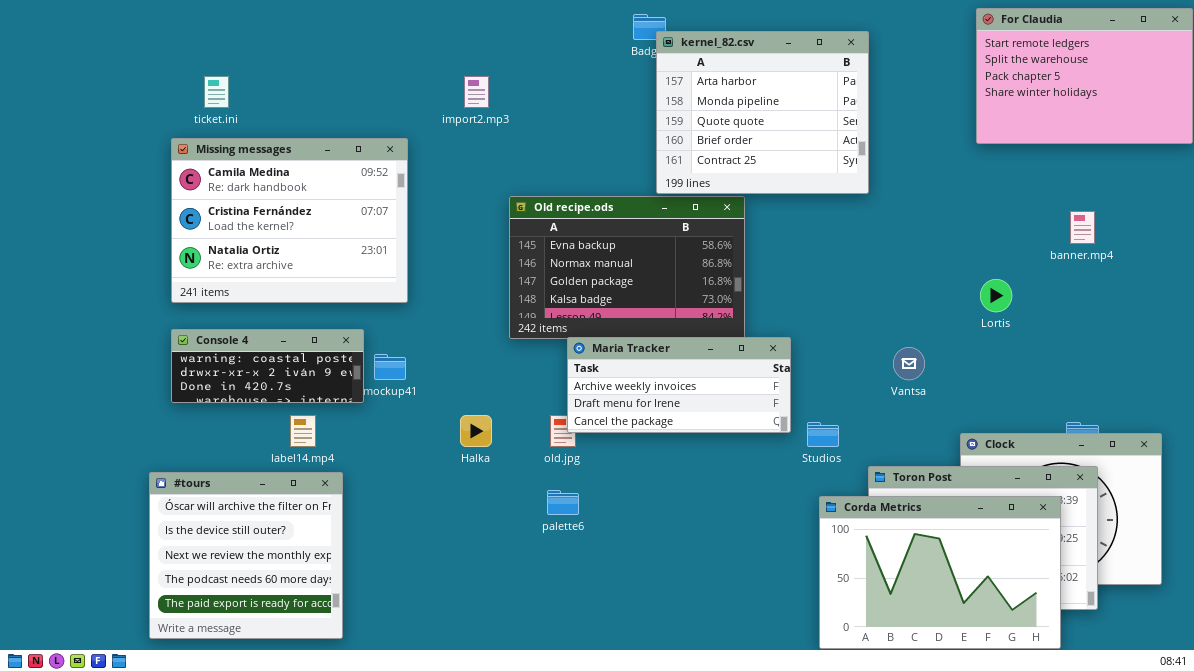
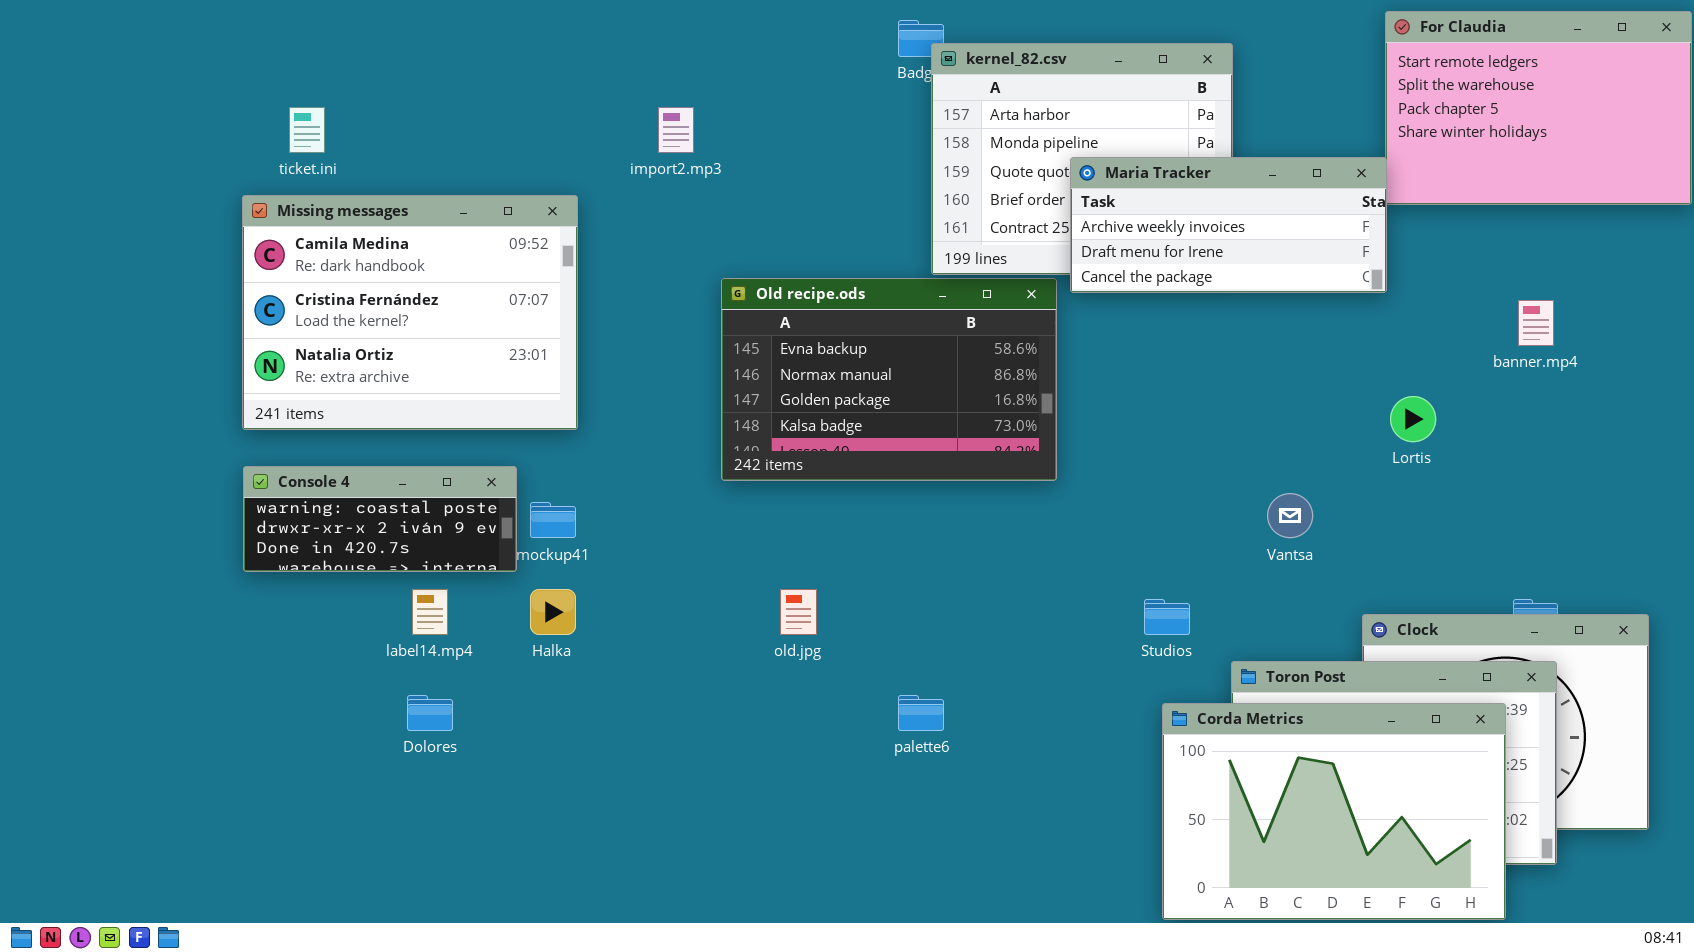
Maria Tracker: [567,337,791,433] -> [1070,157,1387,293], moved
Halka: [460,415,492,447] -> [530,589,576,635], moved
#tours: [149,472,343,639] -> none, closed
palette6: [547,490,579,515] -> [898,695,944,731], moved

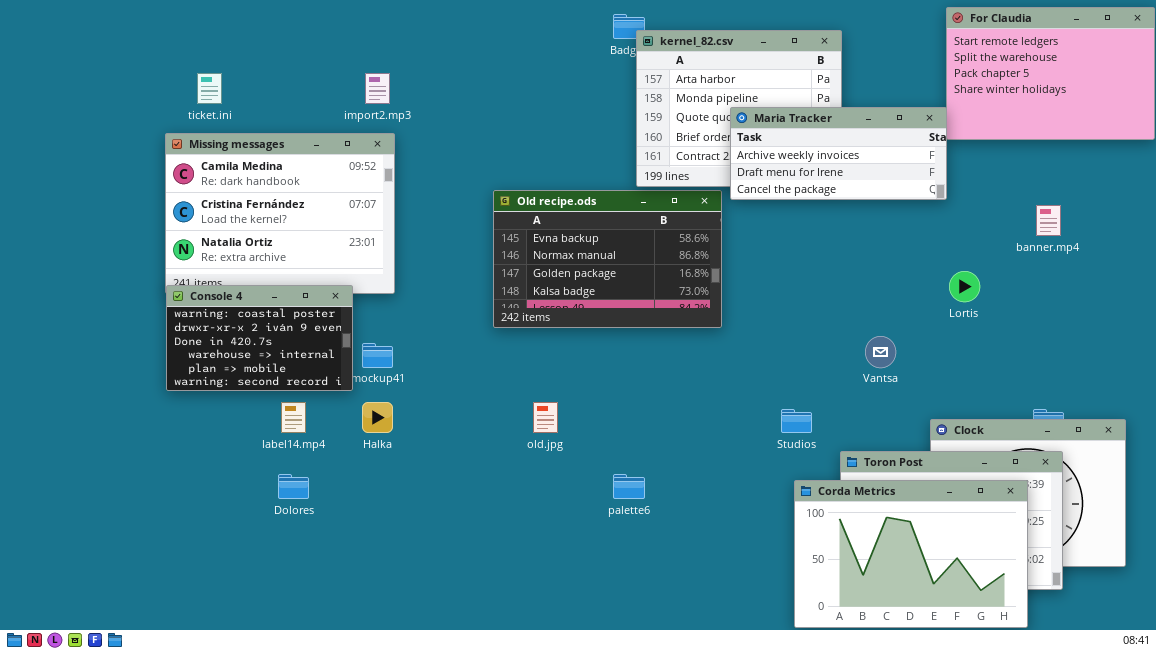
import2.mp3: [658,107,694,153] -> [365,73,390,104], moved
Console 4: [243,466,517,572] -> [166,285,353,391], resized

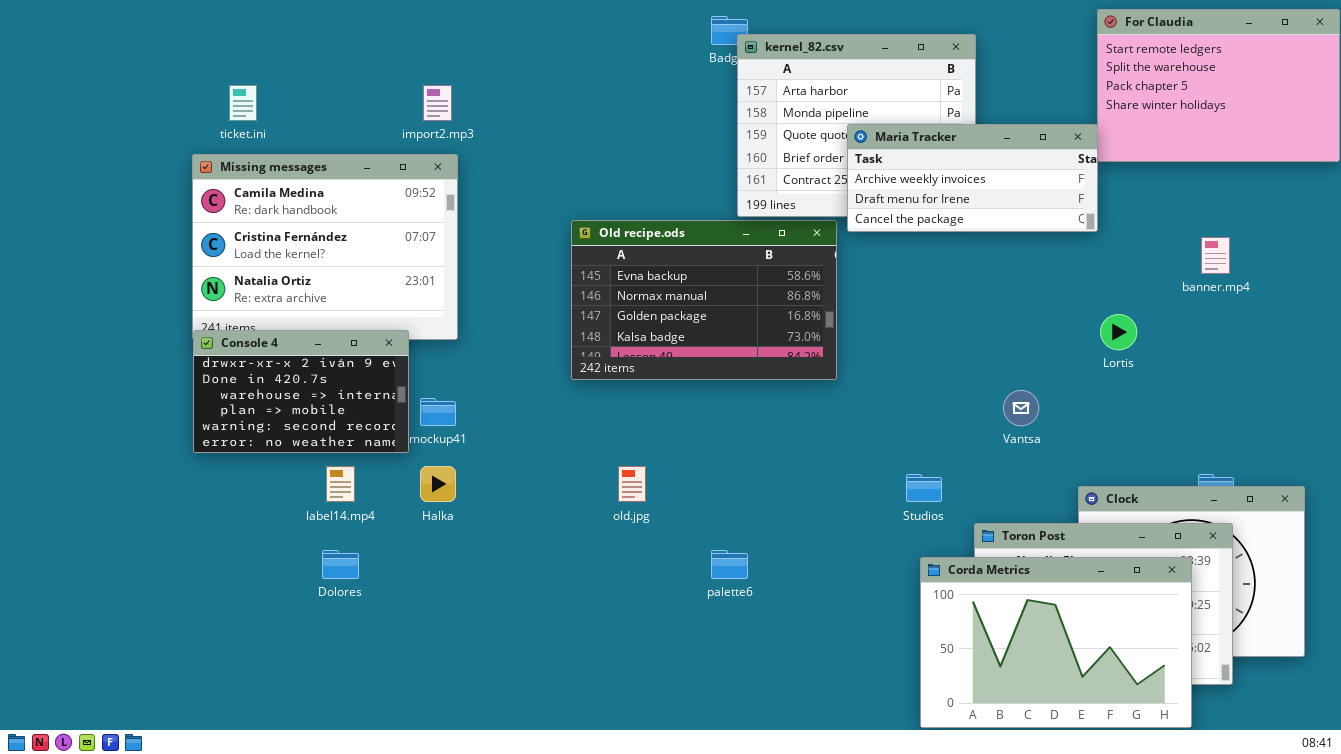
Console 4: [166,285,353,391] -> [193,330,409,453], scrolled down 1 row

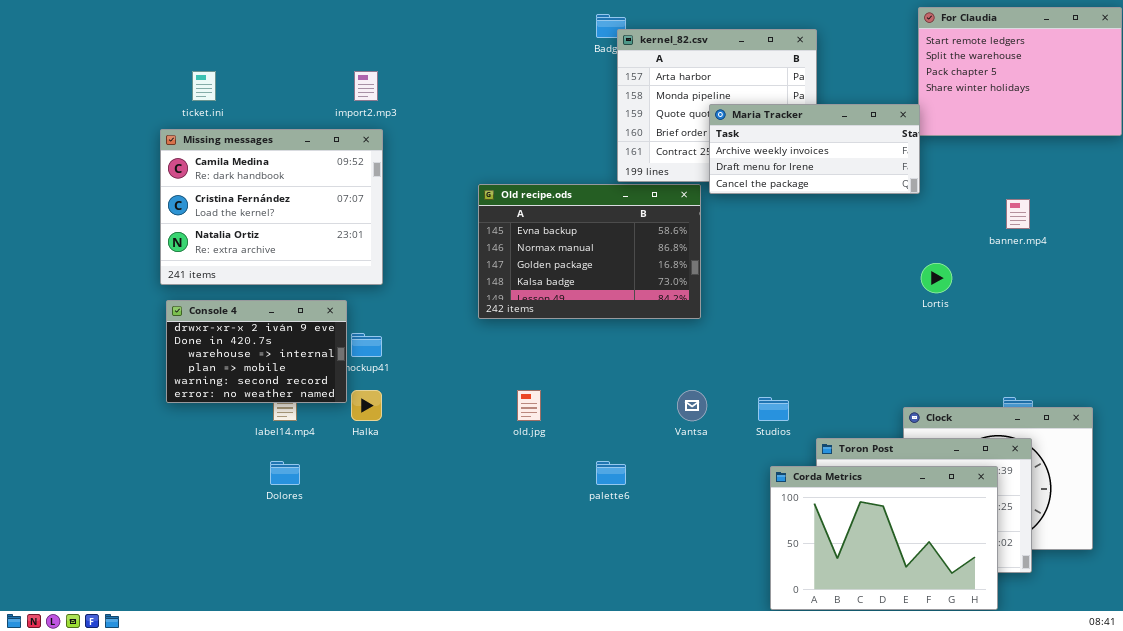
Console 4: [193,330,409,453] -> [166,300,347,403], moved
Vantsa: [1003,390,1039,426] -> [677,390,707,421], moved

